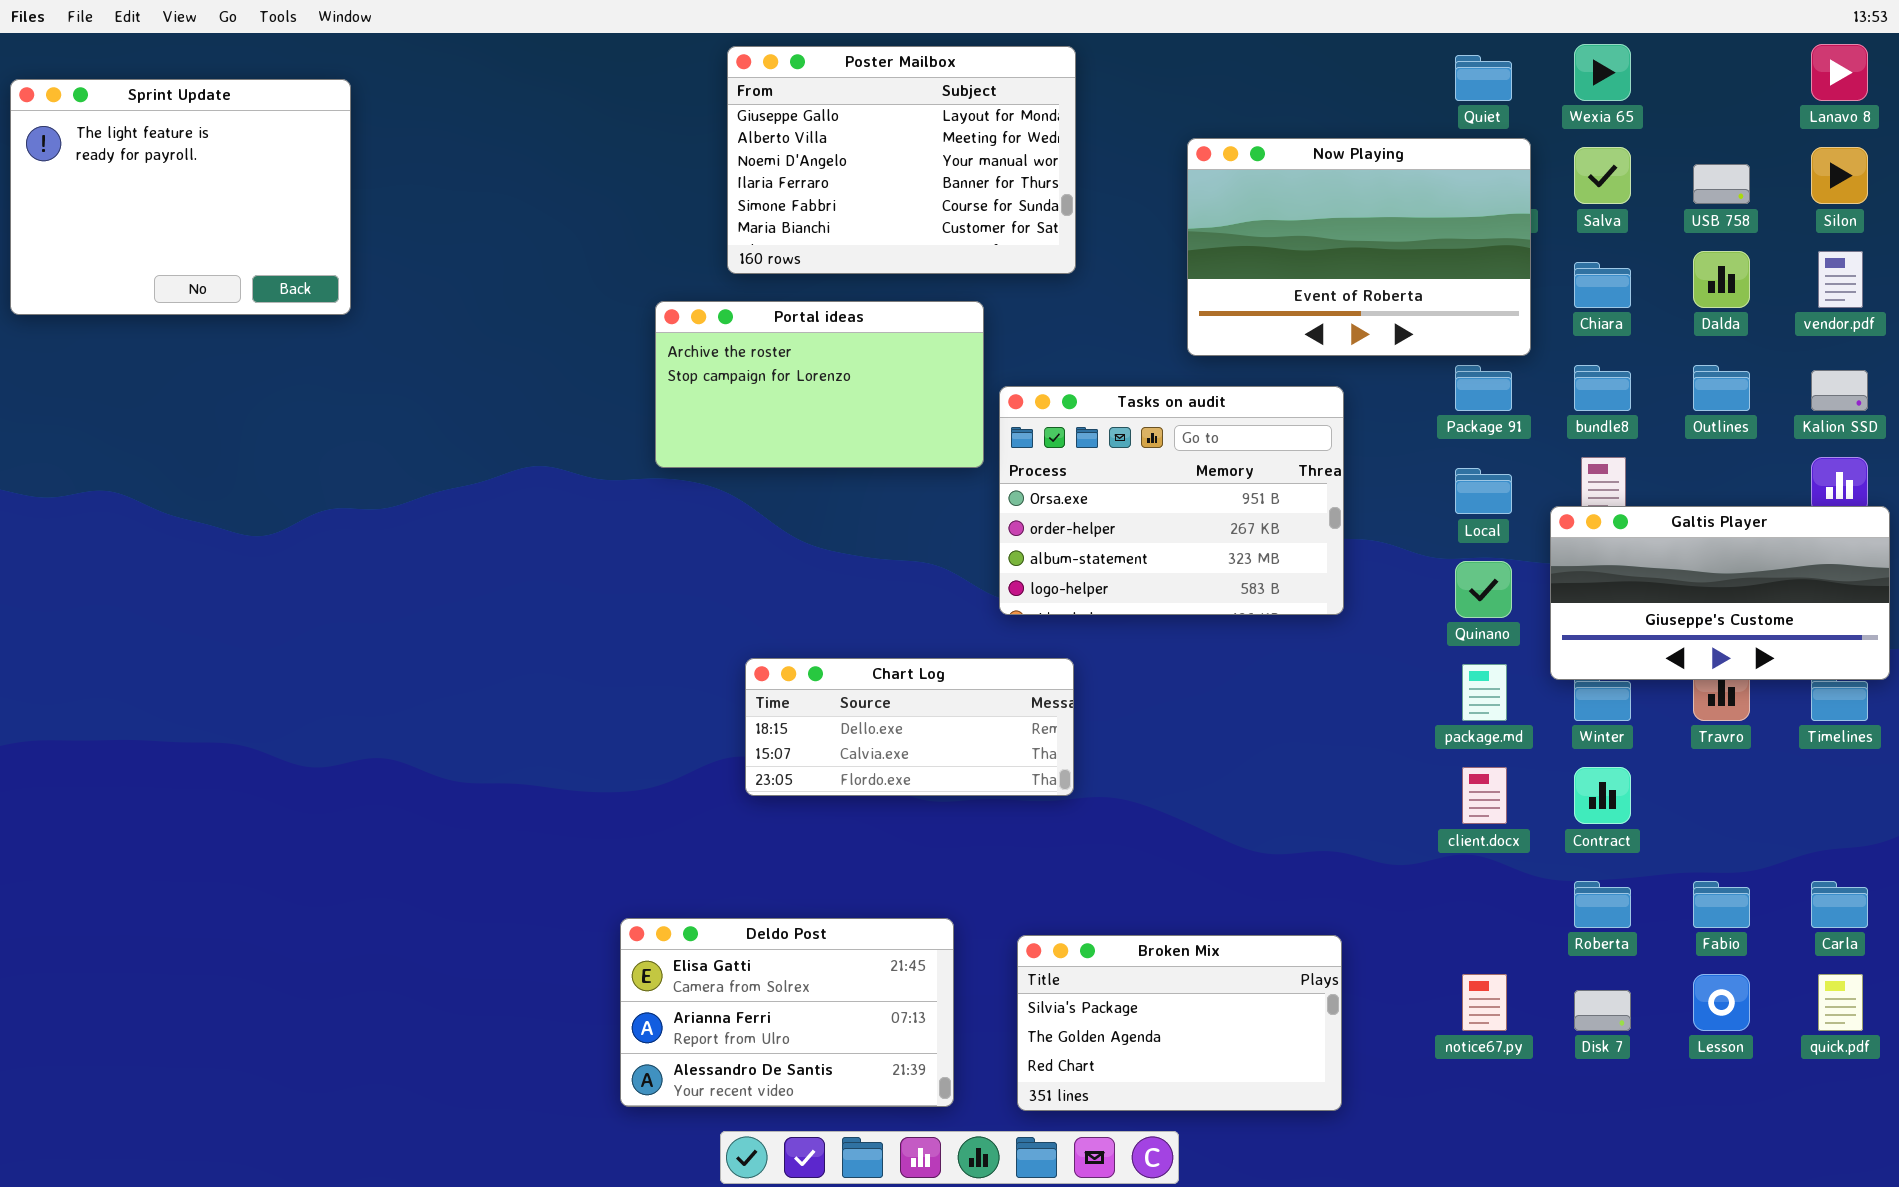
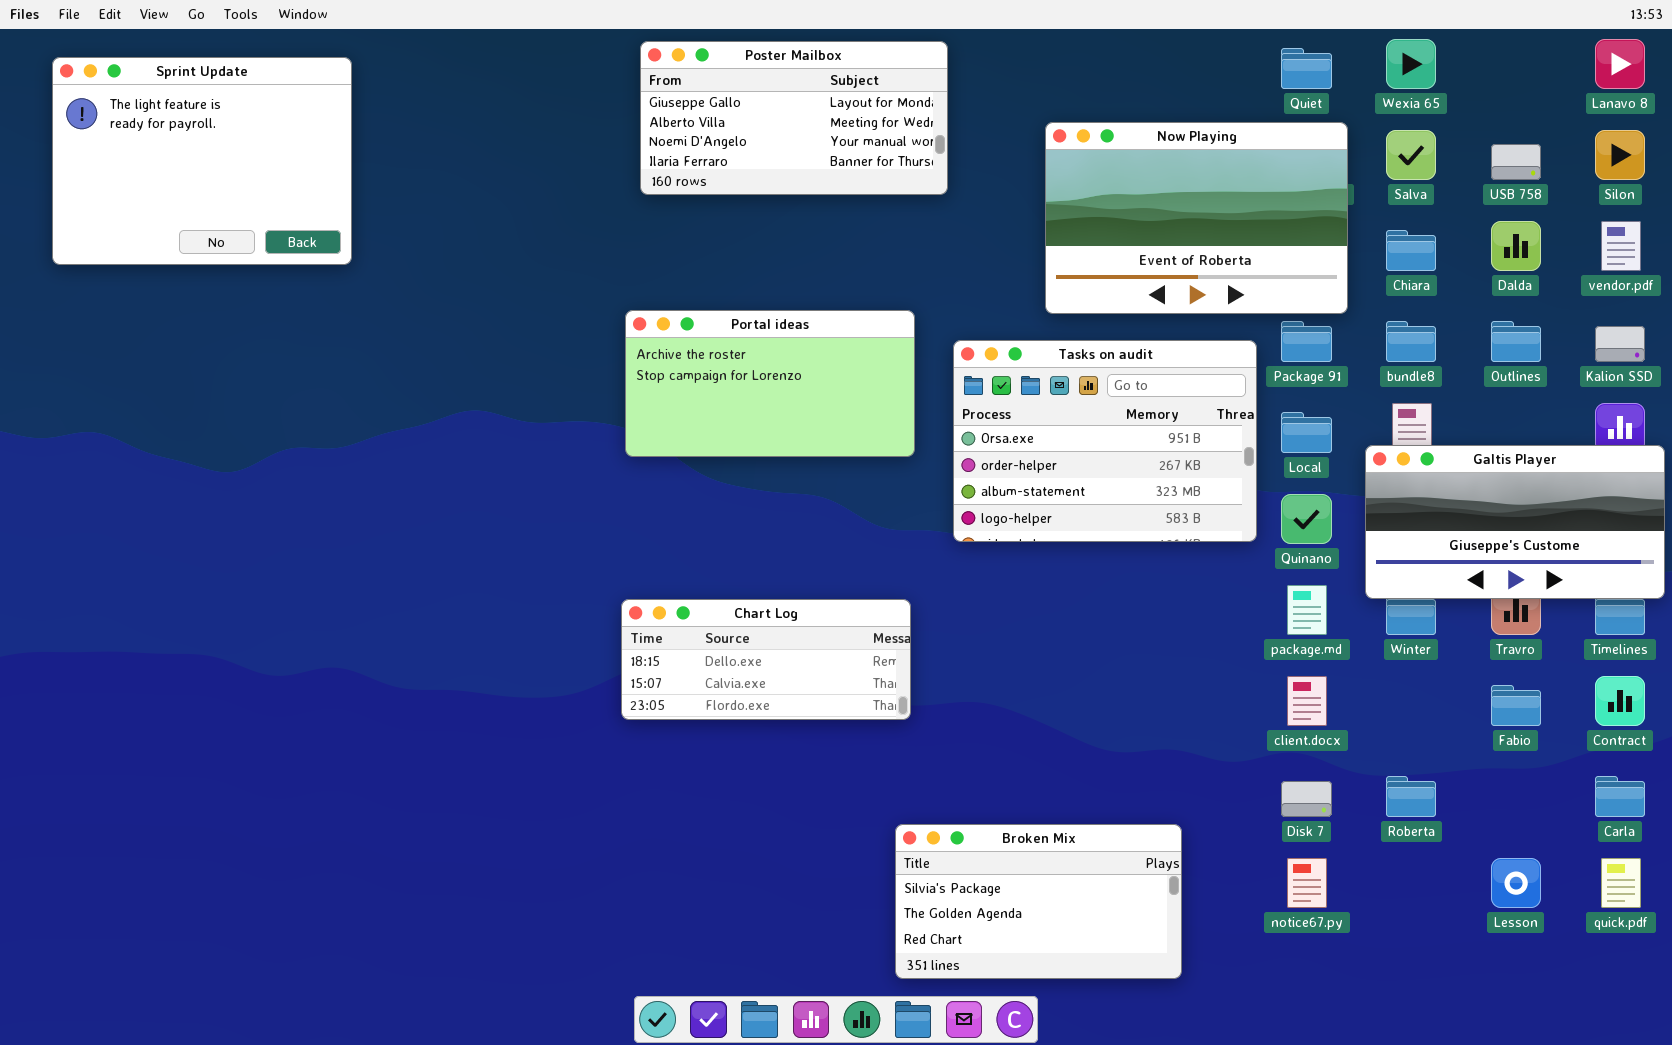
Poster Mailbox: [727,46,1076,274] -> [640,41,948,195], resized
Sprint Update: [10,79,351,315] -> [52,57,352,265], moved
Portal ideas: [655,301,984,468] -> [625,310,915,457], moved
Tasks on audit: [999,386,1344,615] -> [953,340,1257,542], moved
Chart Log: [745,658,1074,796] -> [621,599,911,720], moved
Contract: [1574,767,1631,824] -> [1595,676,1645,726], moved
Fabio: [1693,881,1750,928] -> [1491,685,1541,726], moved
Deldo Post: [620,918,954,1107] -> none, closed
Disk 7: [1574,990,1631,1031] -> [1281,781,1332,817], moved

